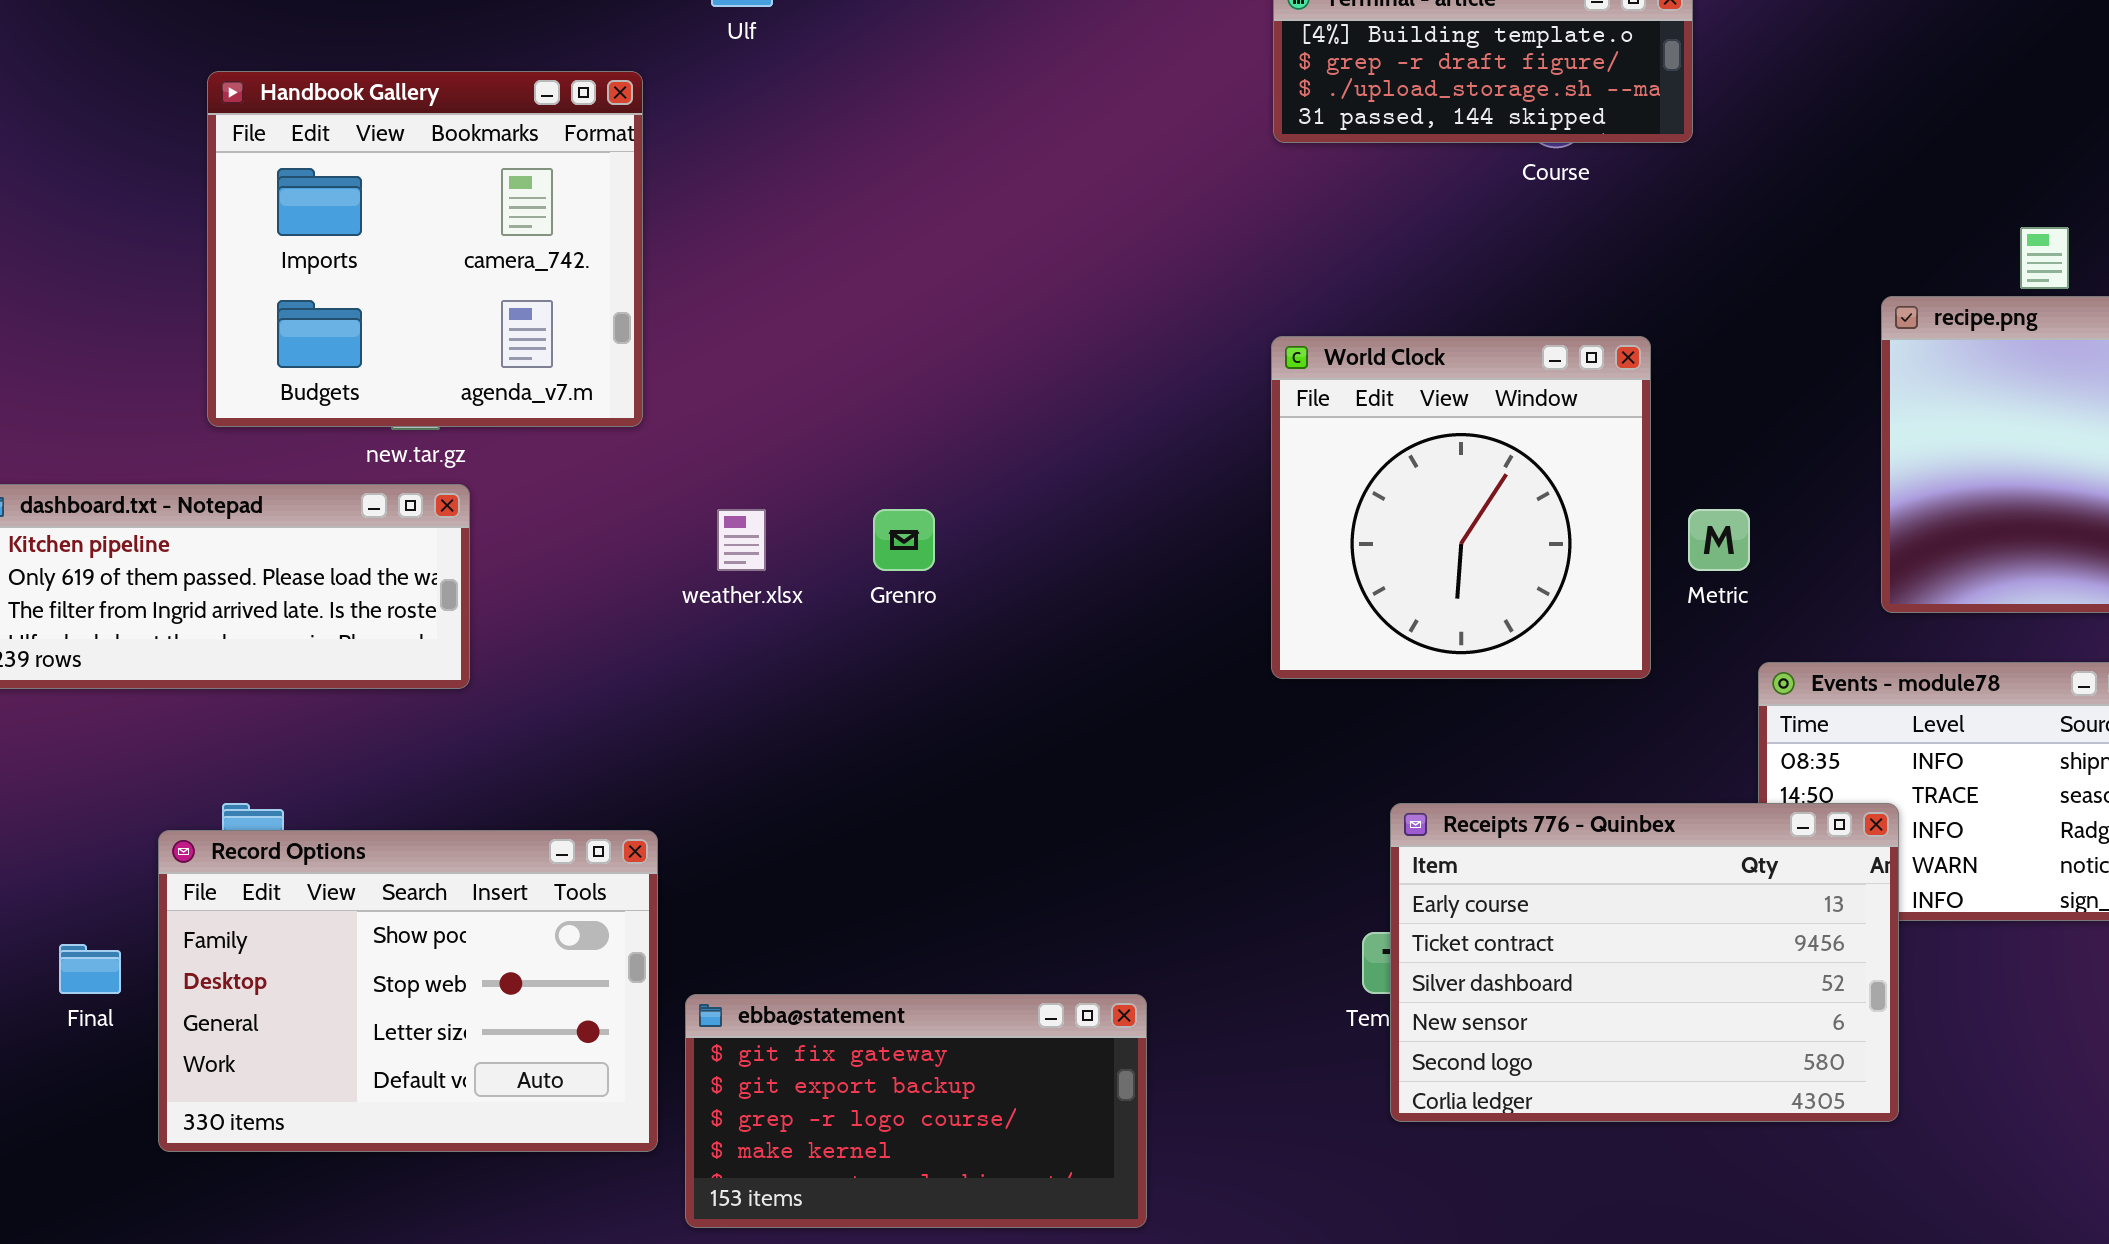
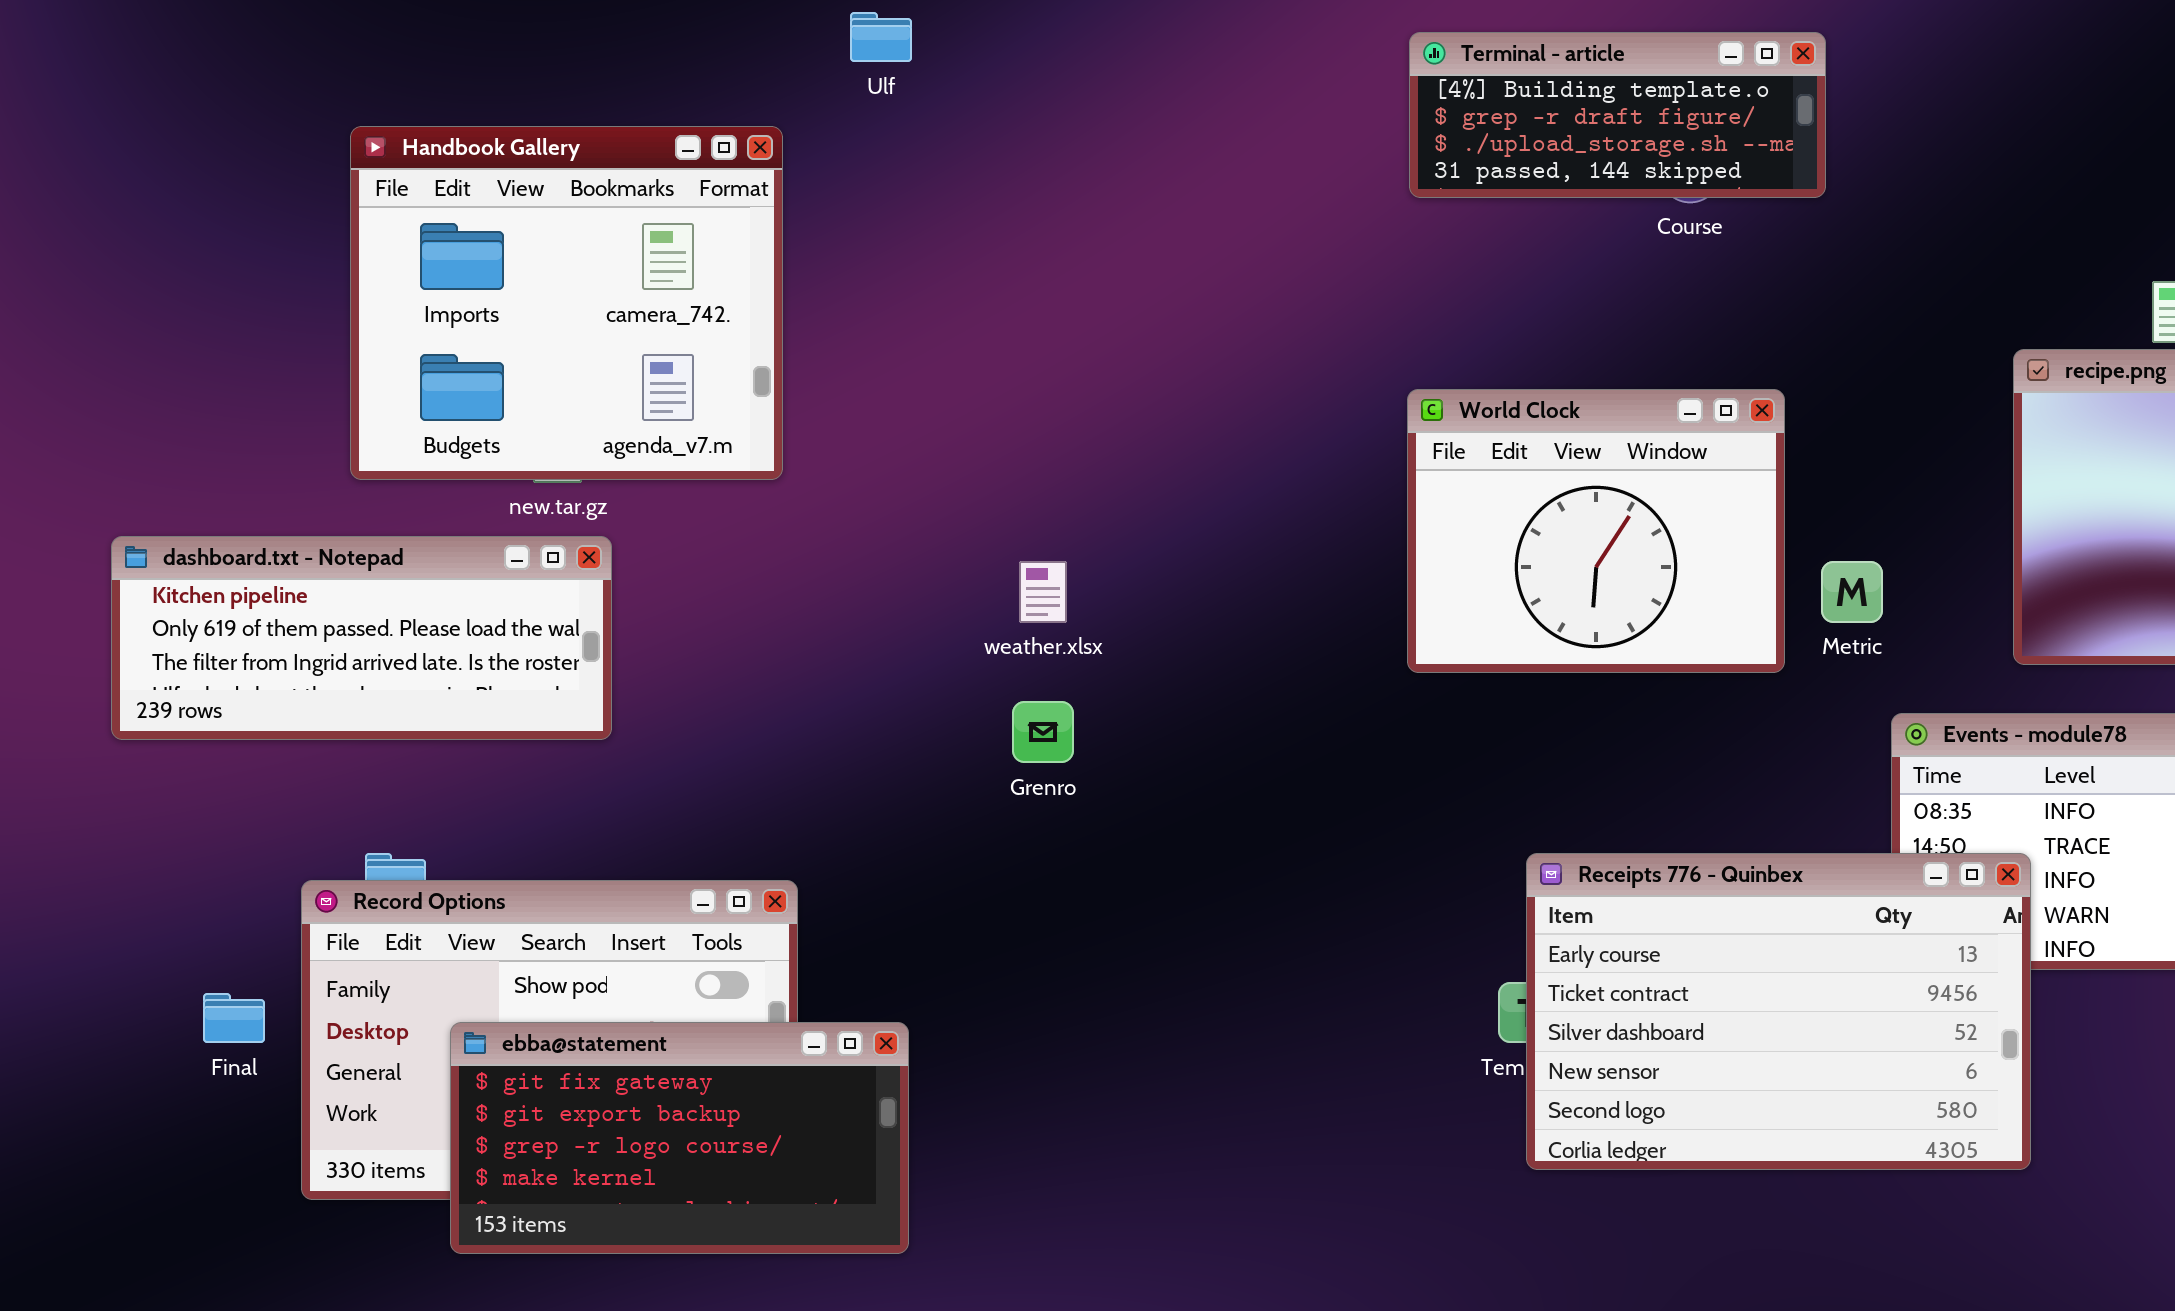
World Clock: [1271,336,1651,679] -> [1407,389,1785,673], resized
weather.xlsx: [717,509,766,571] -> [1019,561,1067,623], moved
Grenro: [873,509,935,571] -> [1012,701,1074,763], moved
ebba@statement: [685,994,1147,1228] -> [450,1022,909,1254], moved

